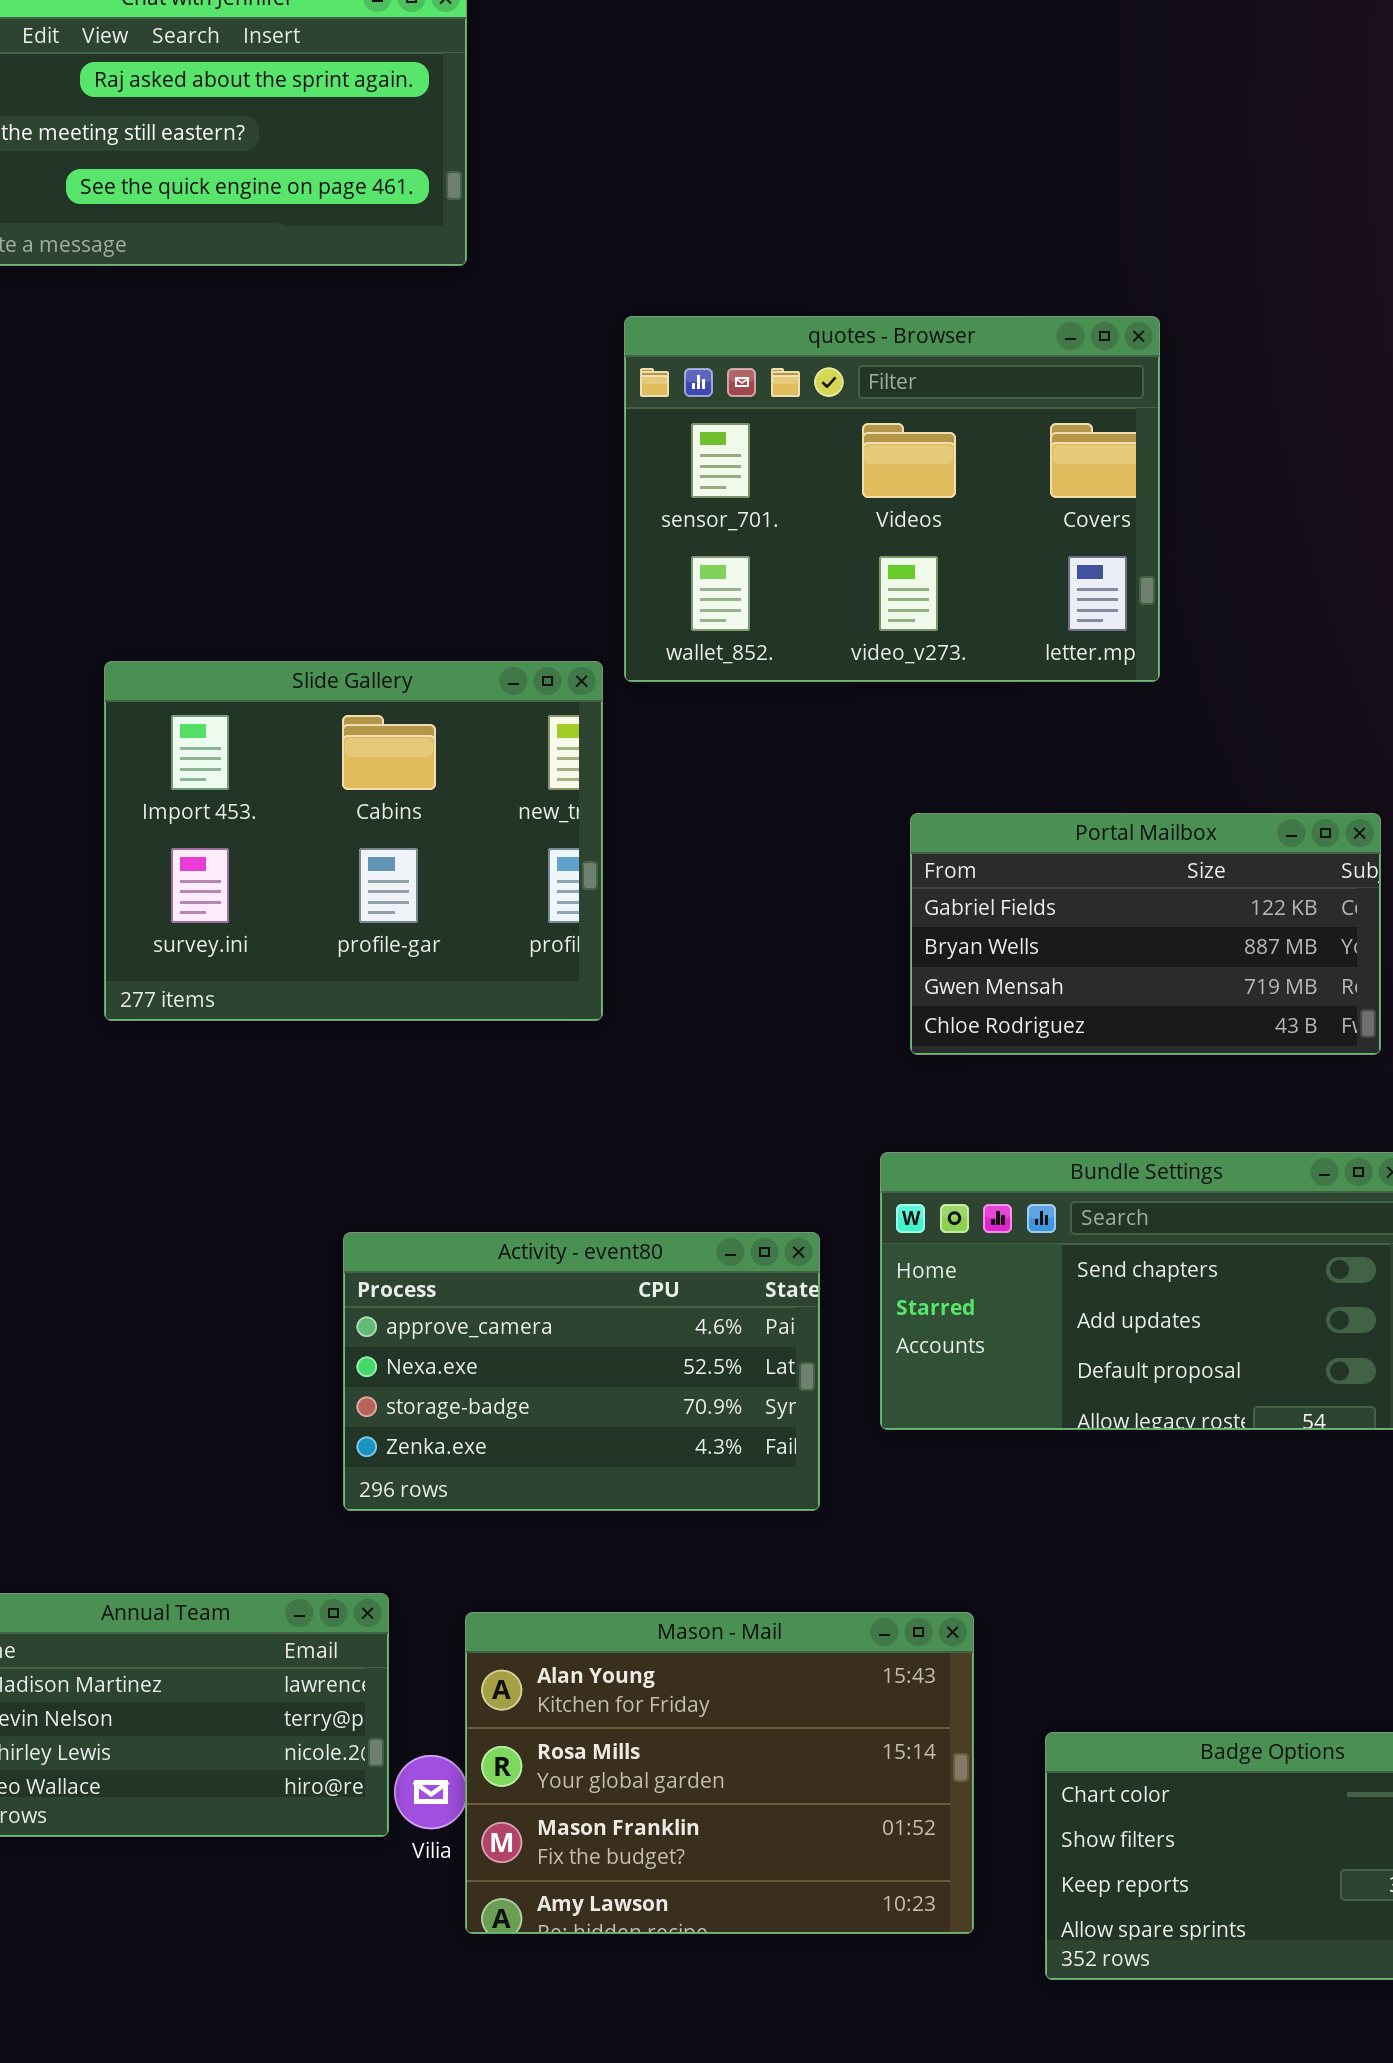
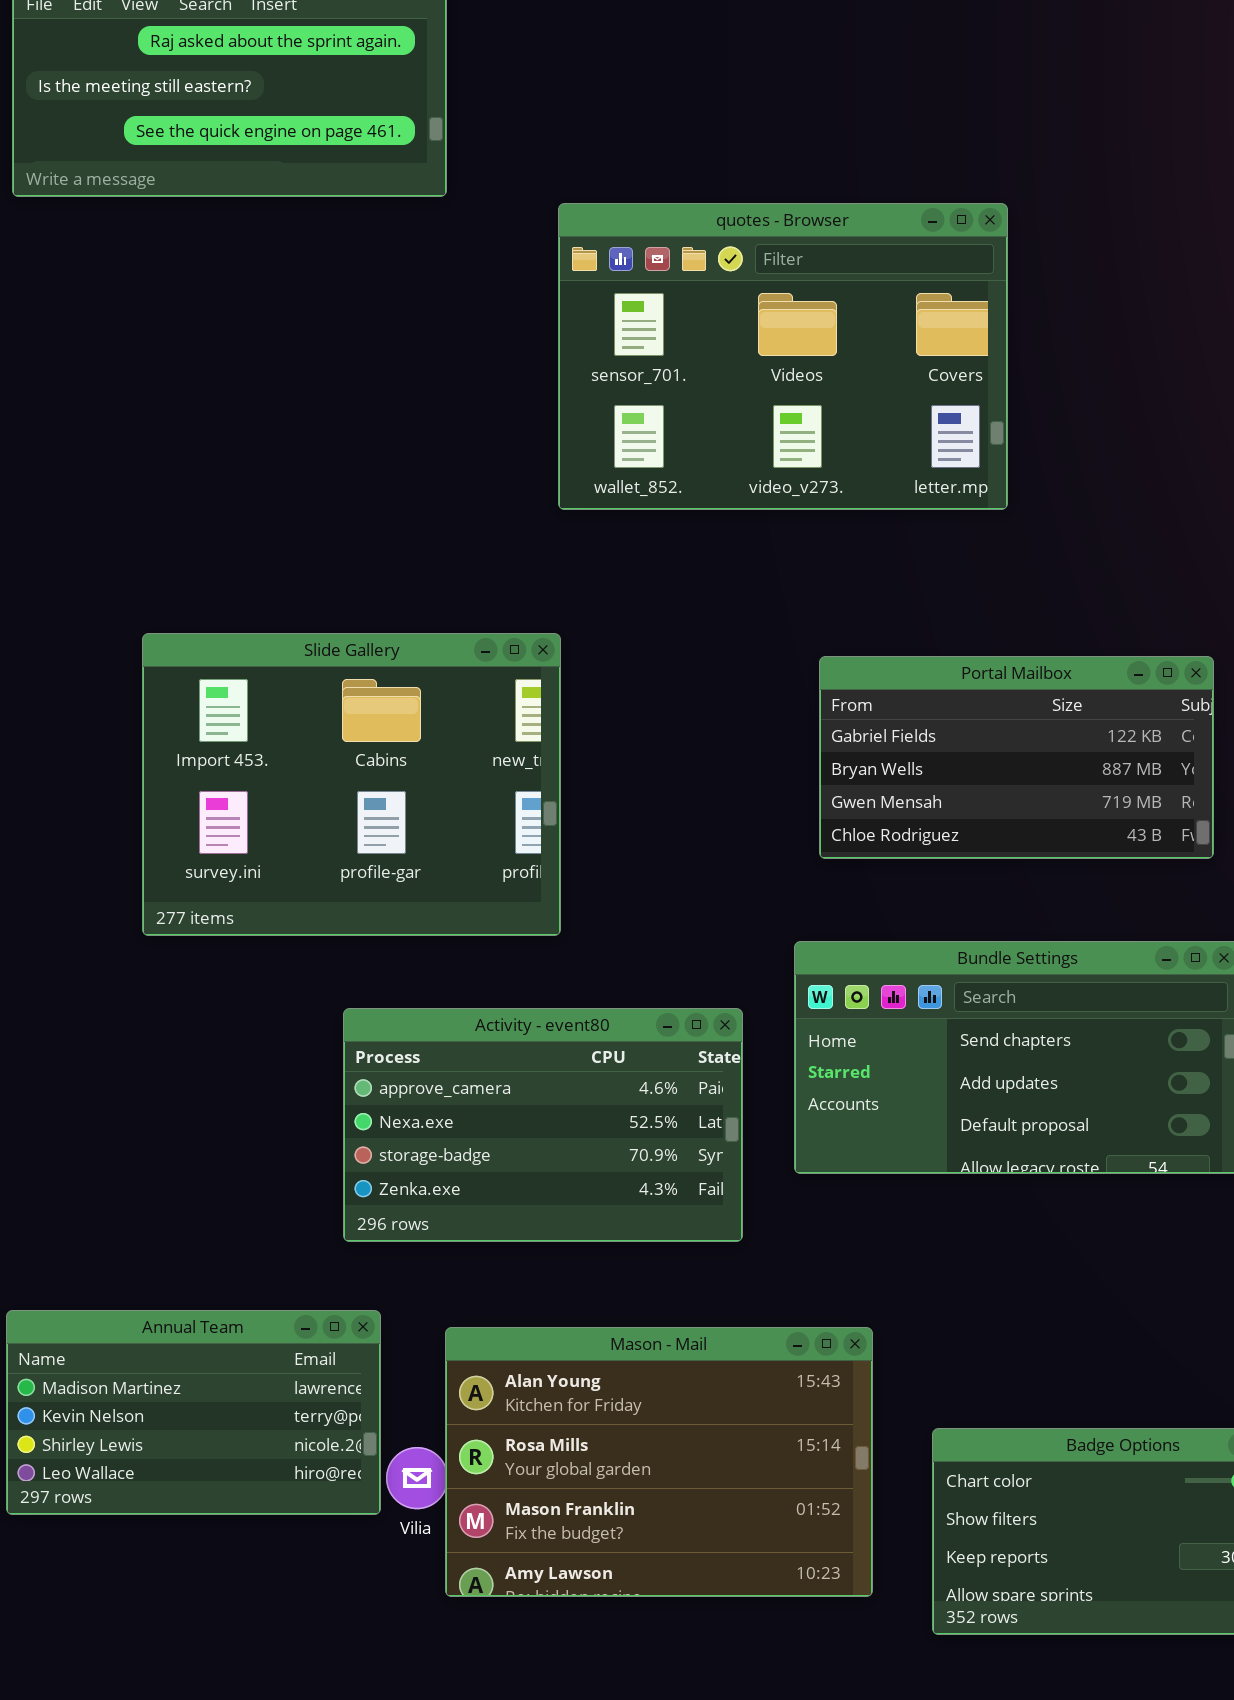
quotes - Browser: [624,316,1160,682] -> [558,203,1008,510], moved
Slide Gallery: [104,661,603,1021] -> [142,633,561,936], moved

